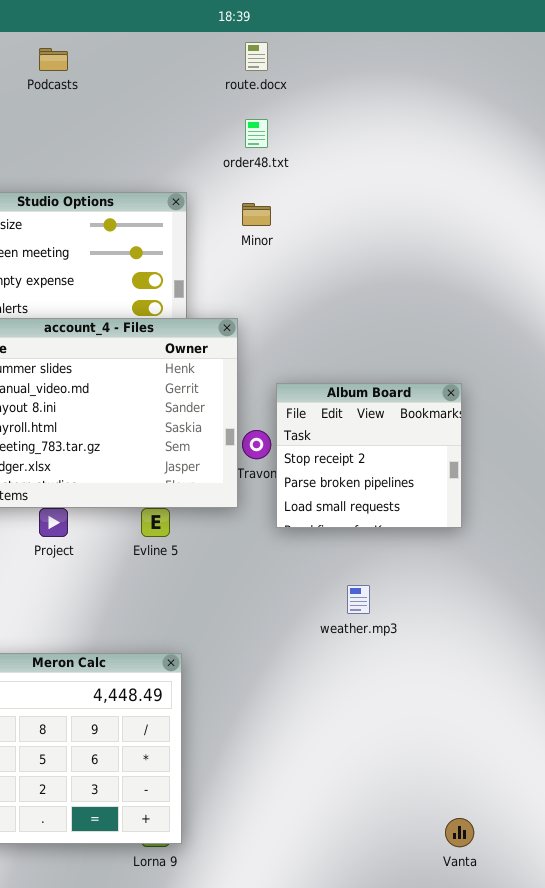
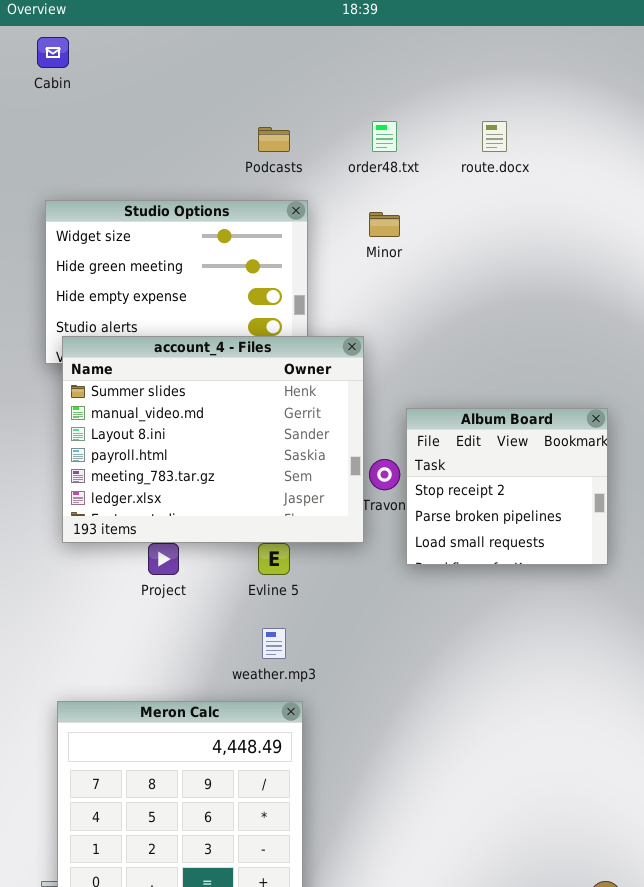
route.docx: [245,42,268,71] -> [482,121,507,152], moved
Podcasts: [39,48,68,71] -> [258,127,290,152], moved
weather.mp3: [347,585,370,614] -> [262,628,286,659], moved

